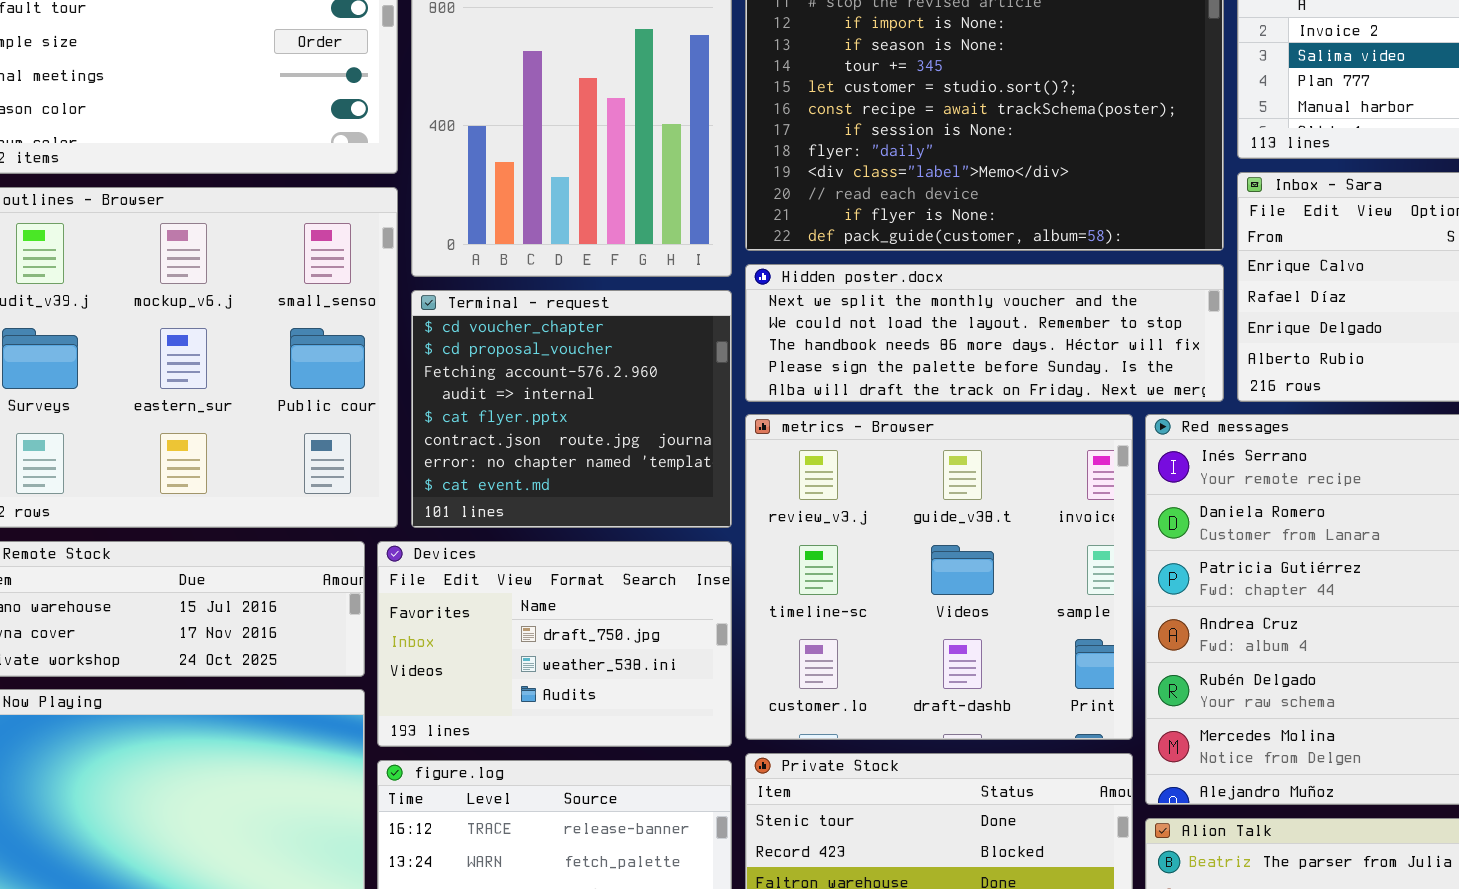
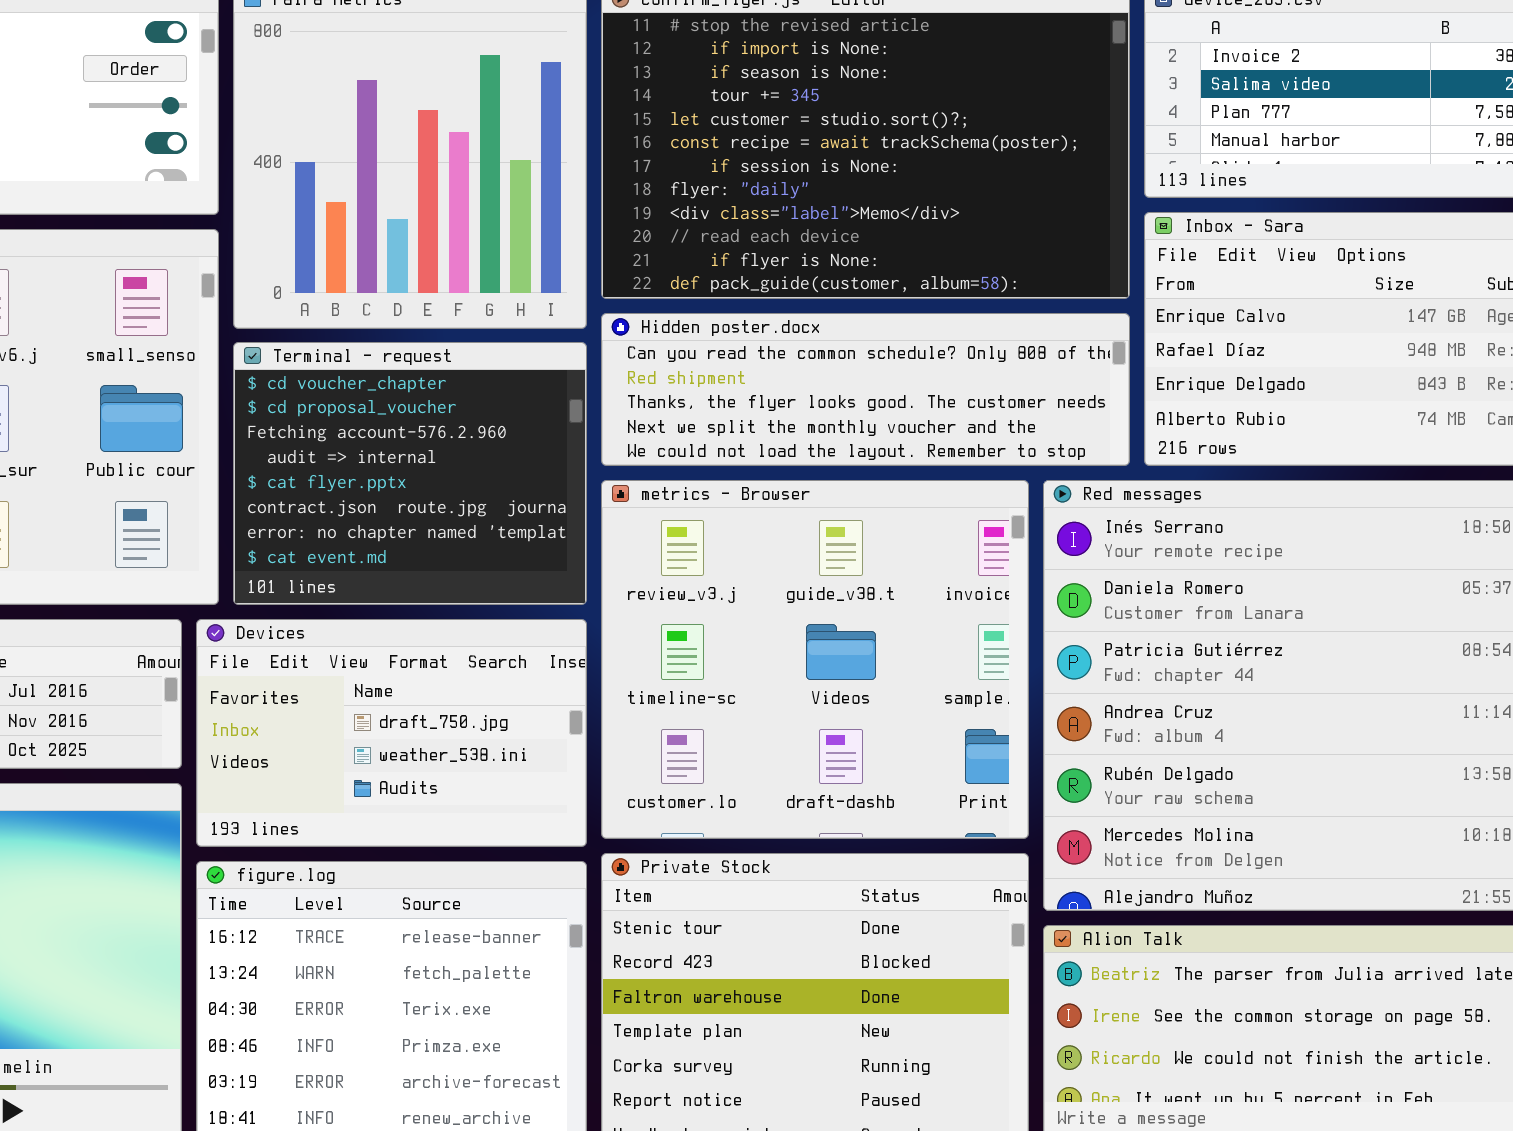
Hidden poster.docx: [745,264,1224,402] -> [601,313,1130,466], scrolled up 3 rows

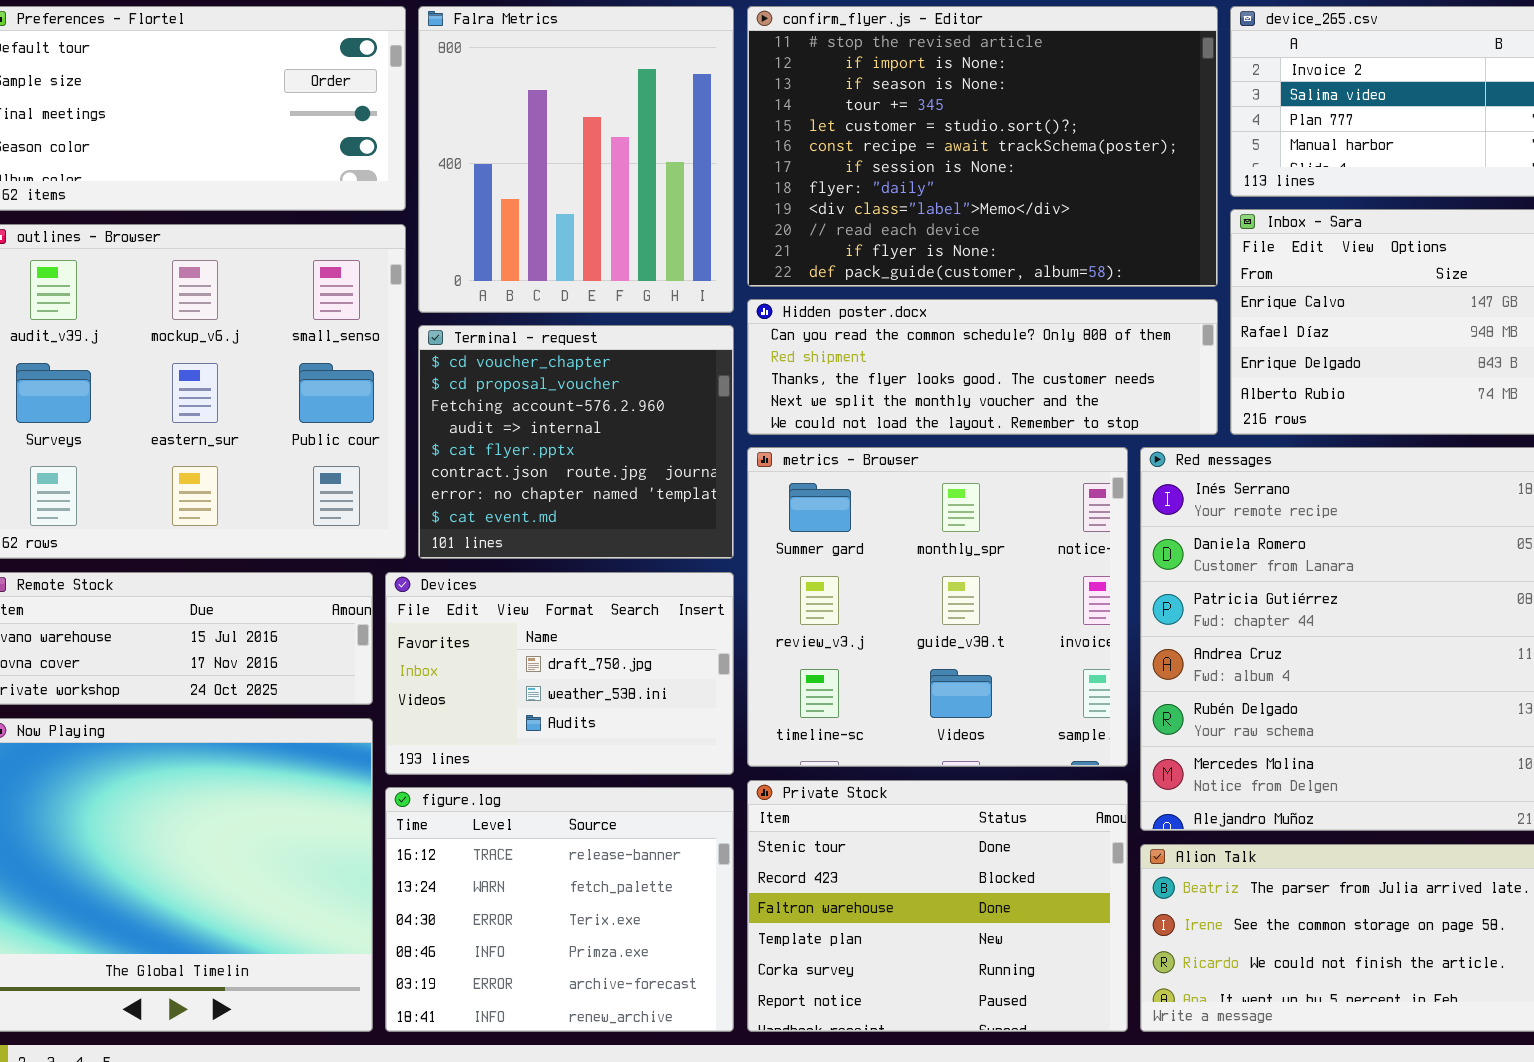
metrics - Browser: [601,480,1029,839] -> [747,447,1128,767], scrolled up 1 row

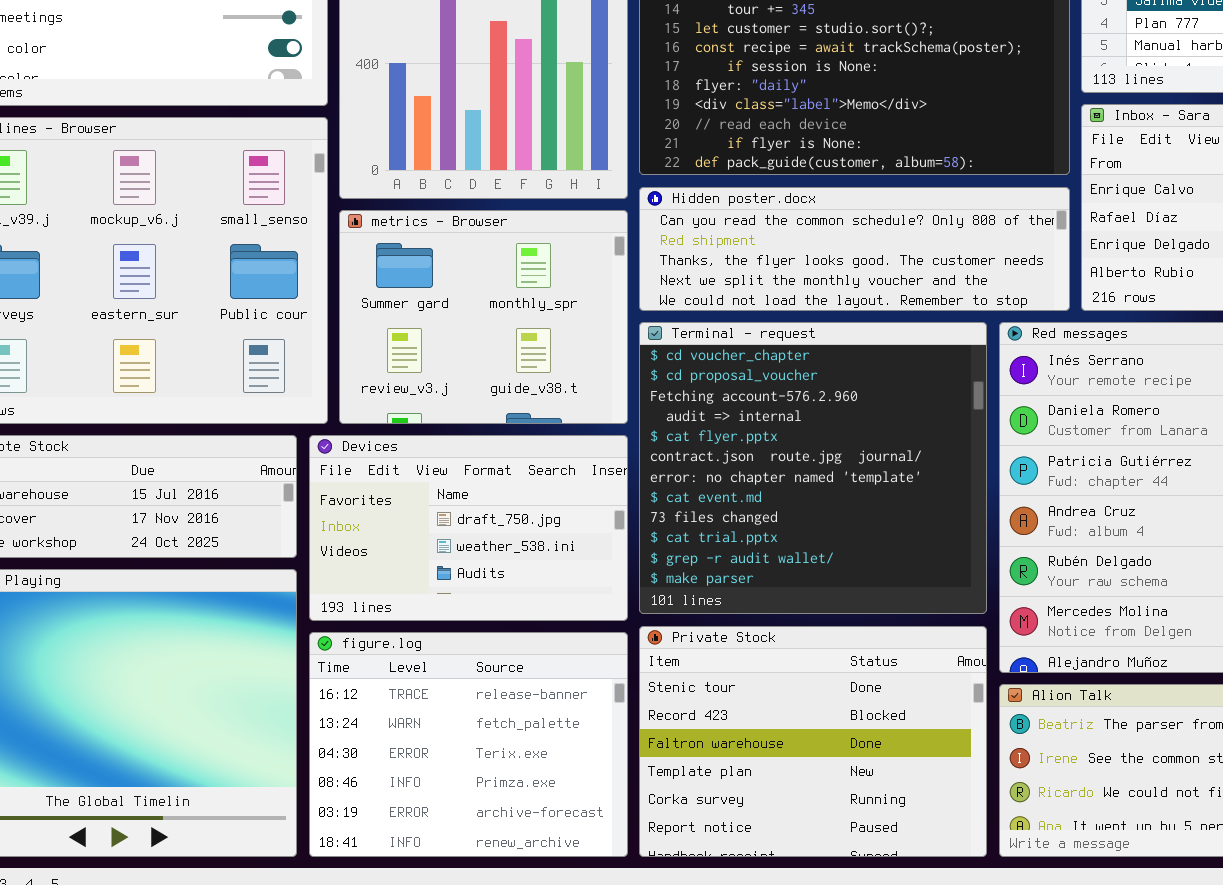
Terminal - request: [418,325,734,559] -> [639,322,987,614], moved, resized
metrics - Browser: [747,447,1128,767] -> [339,210,628,424], moved, resized

